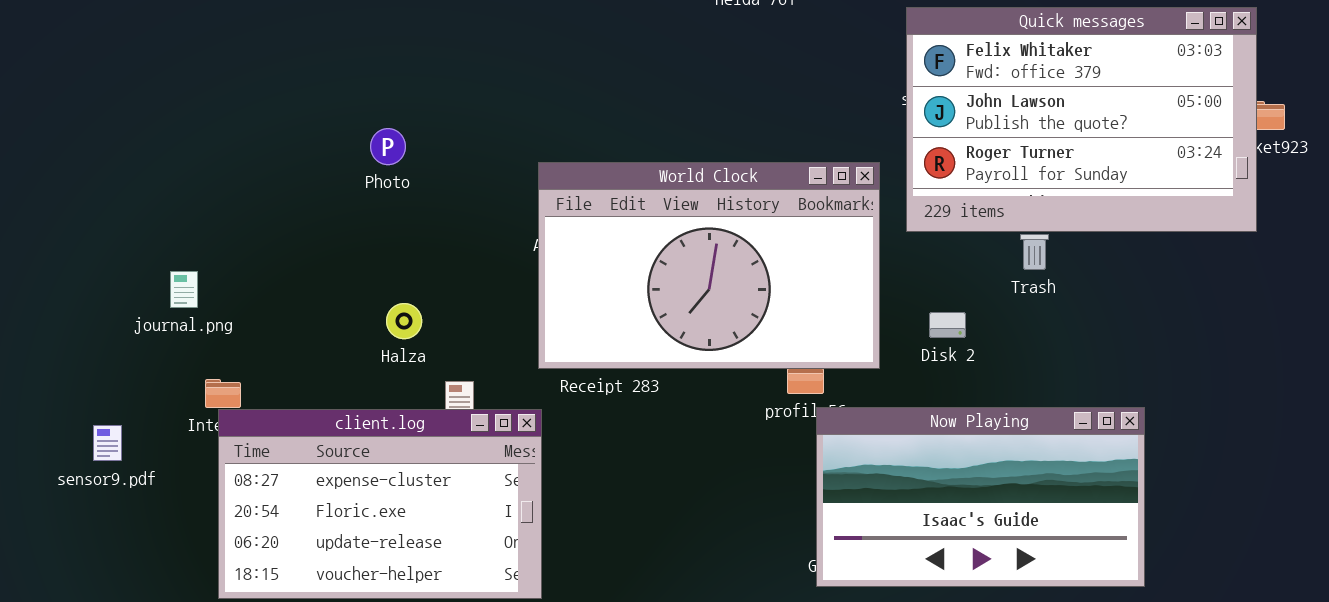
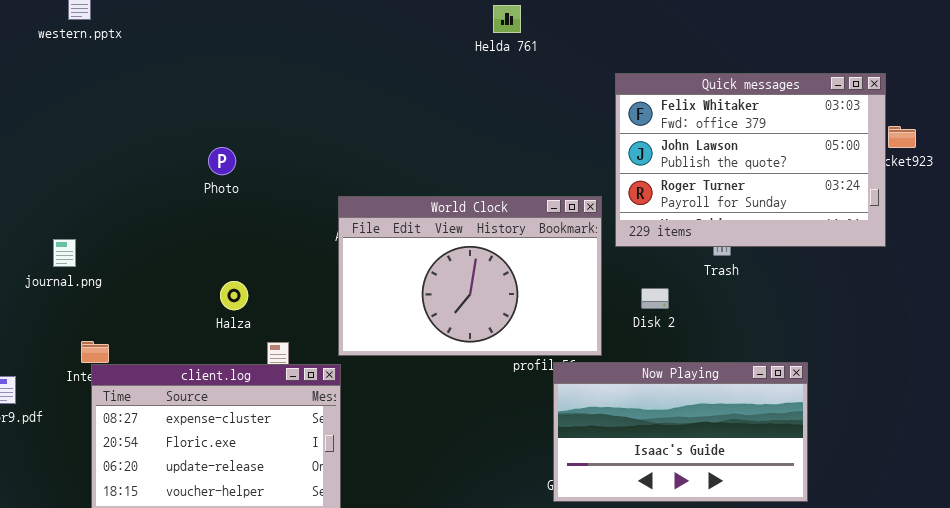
Quick messages: [906,7,1257,232] -> [615,73,886,247], moved
World Clock: [538,162,880,369] -> [338,196,602,356], moved
journal.png: [170,271,198,308] -> [53,239,76,267], moved

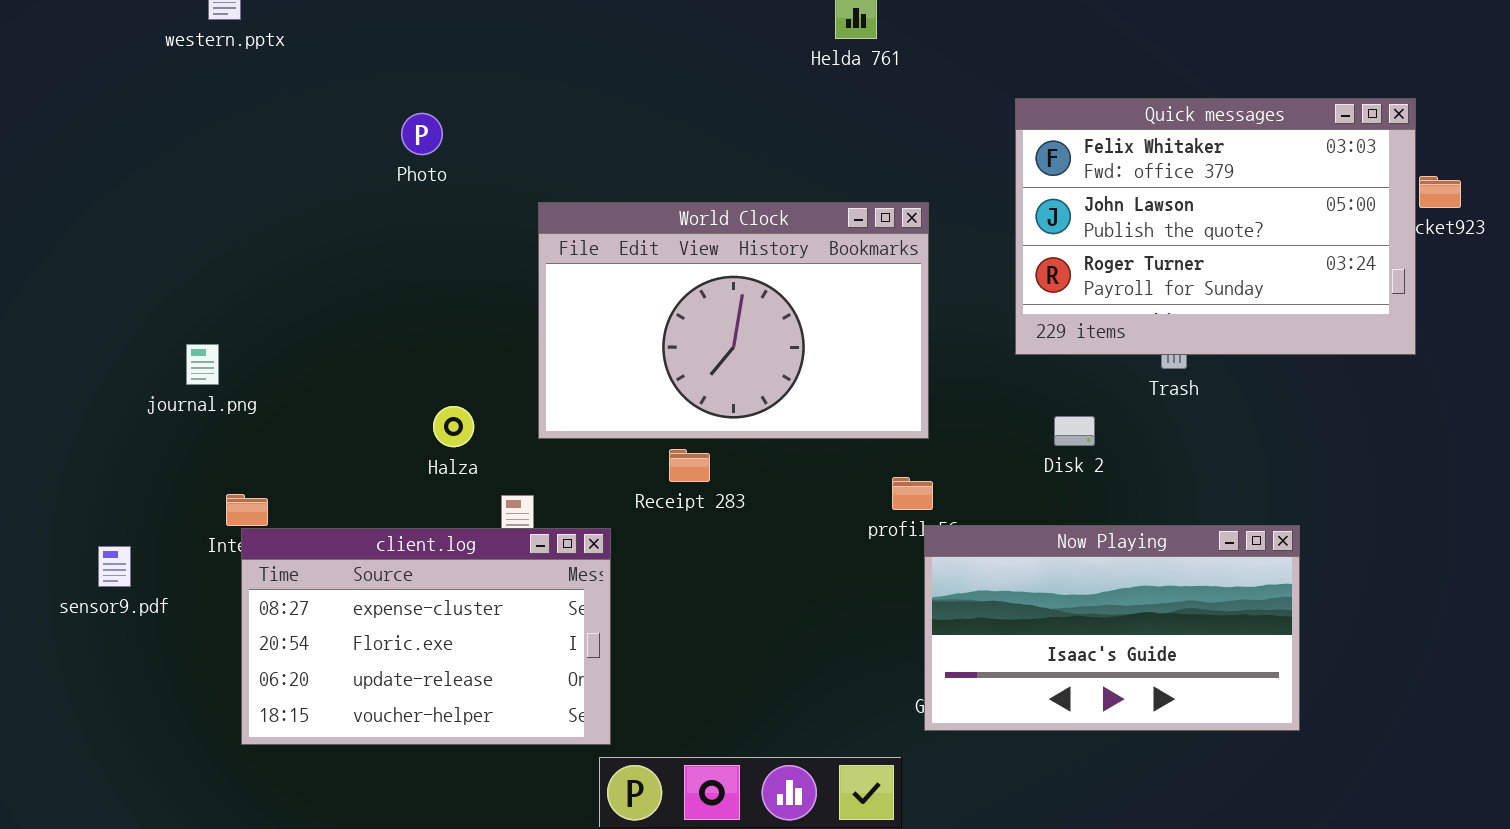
Photo: [208,147,236,175] -> [401,113,443,155], moved
World Clock: [338,196,602,356] -> [538,202,929,439], moved

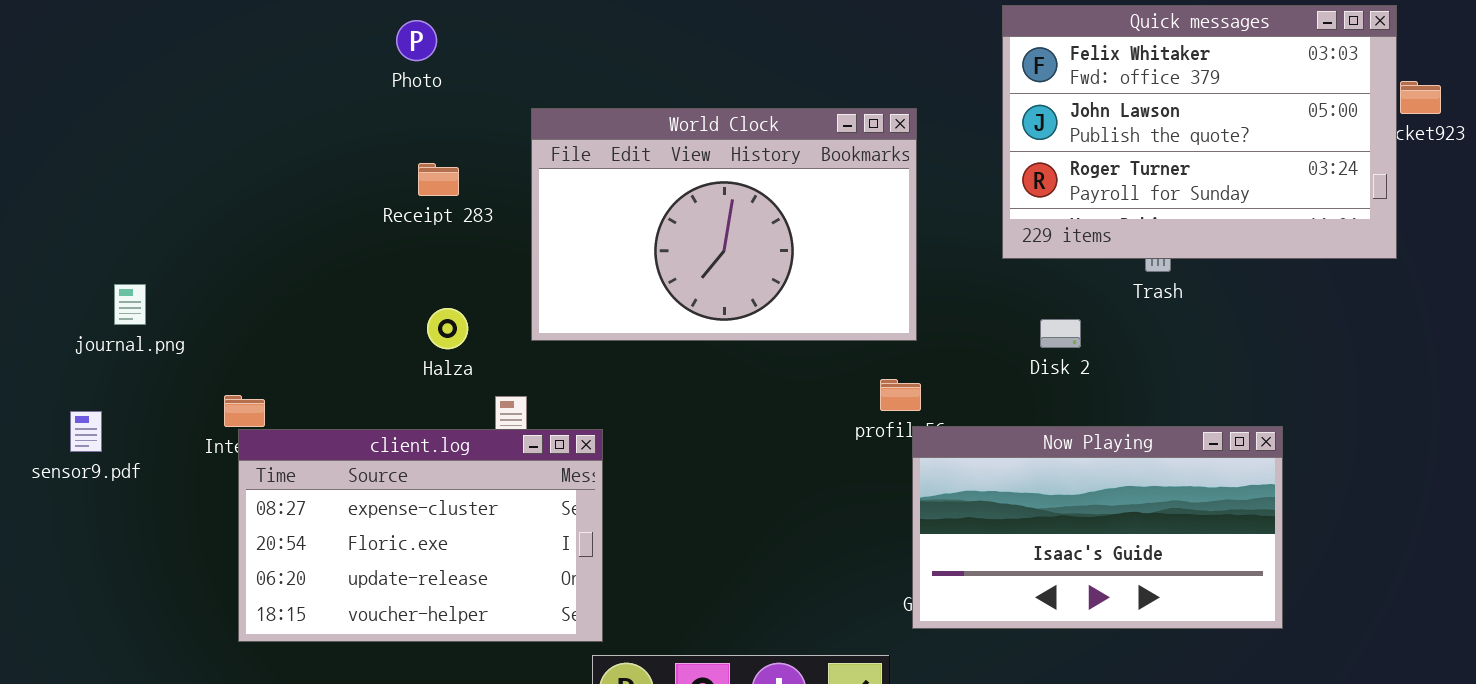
journal.png: [186,344,219,385] -> [114,284,146,325], moved
Receipt 283: [669,449,710,482] -> [418,163,459,196], moved
sensor9.pdf: [98,546,131,587] -> [70,411,102,452], moved

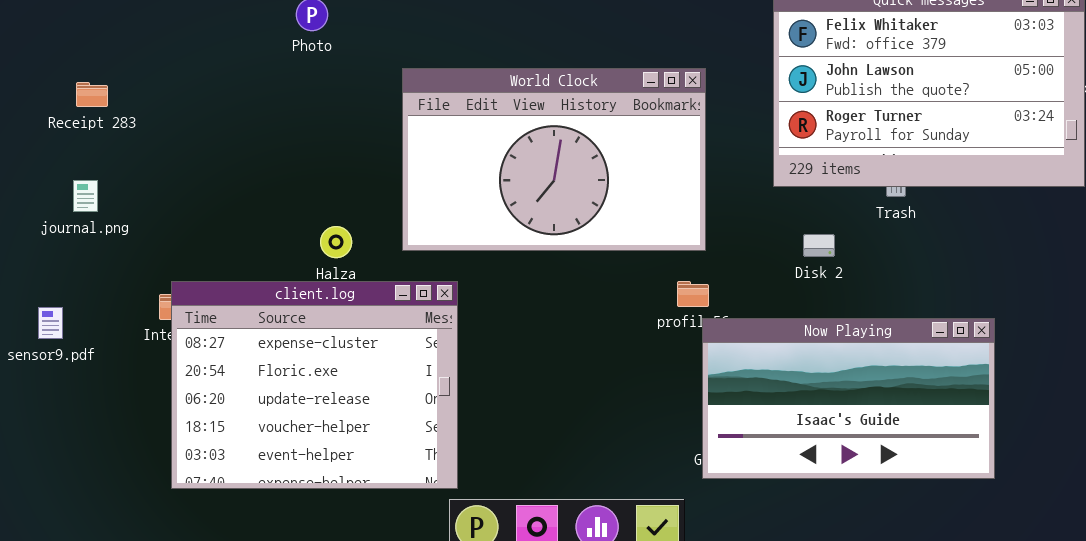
Receipt 283: [418,163,459,196] -> [76,82,108,107], moved
journal.png: [114,284,146,325] -> [73,180,98,212], moved
client.log: [238,429,603,642] -> [171,281,458,489], resized

